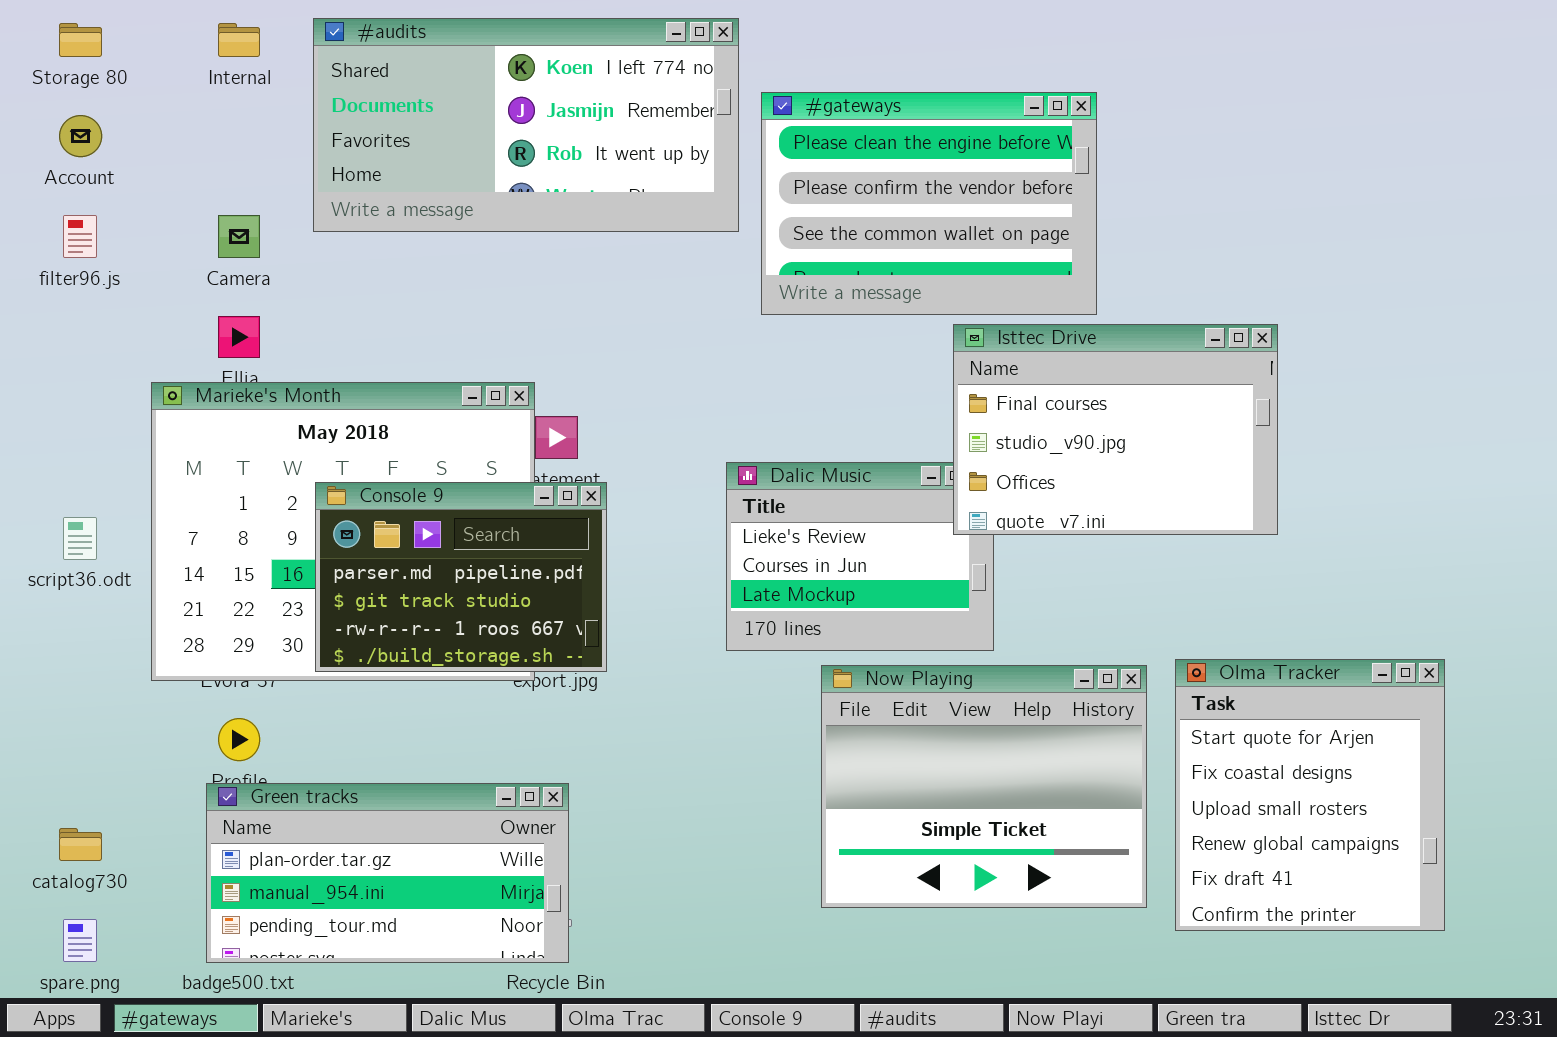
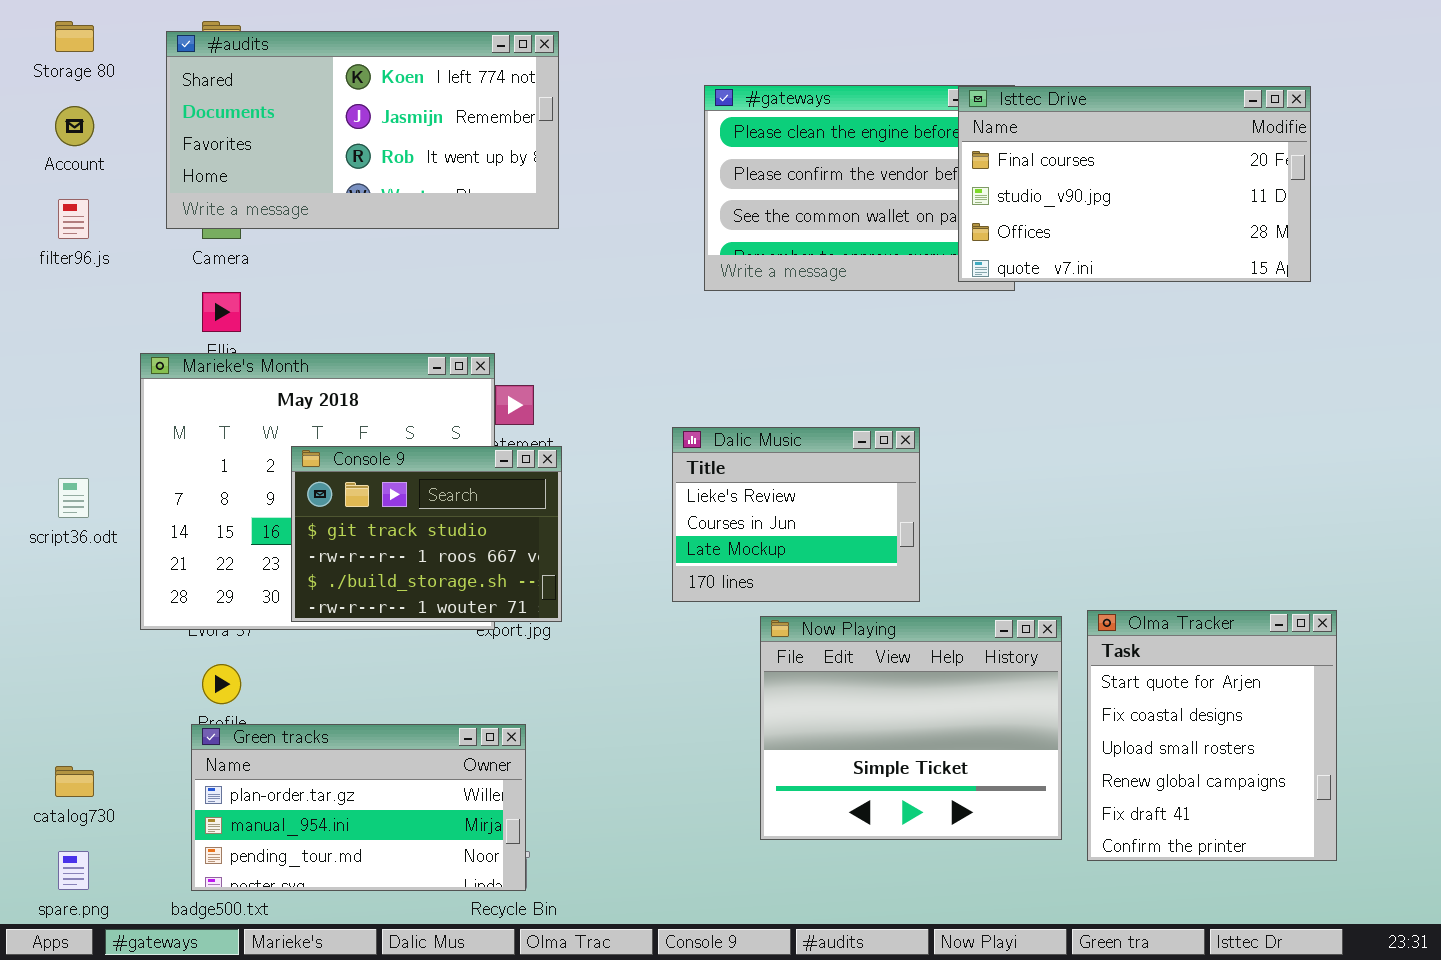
#audits: [313,18,739,232] -> [166,31,559,229], moved
Isttec Drive: [953,324,1278,535] -> [958,86,1311,282], moved, resized
Console 9: [315,482,607,672] -> [291,446,562,622], scrolled down 1 row

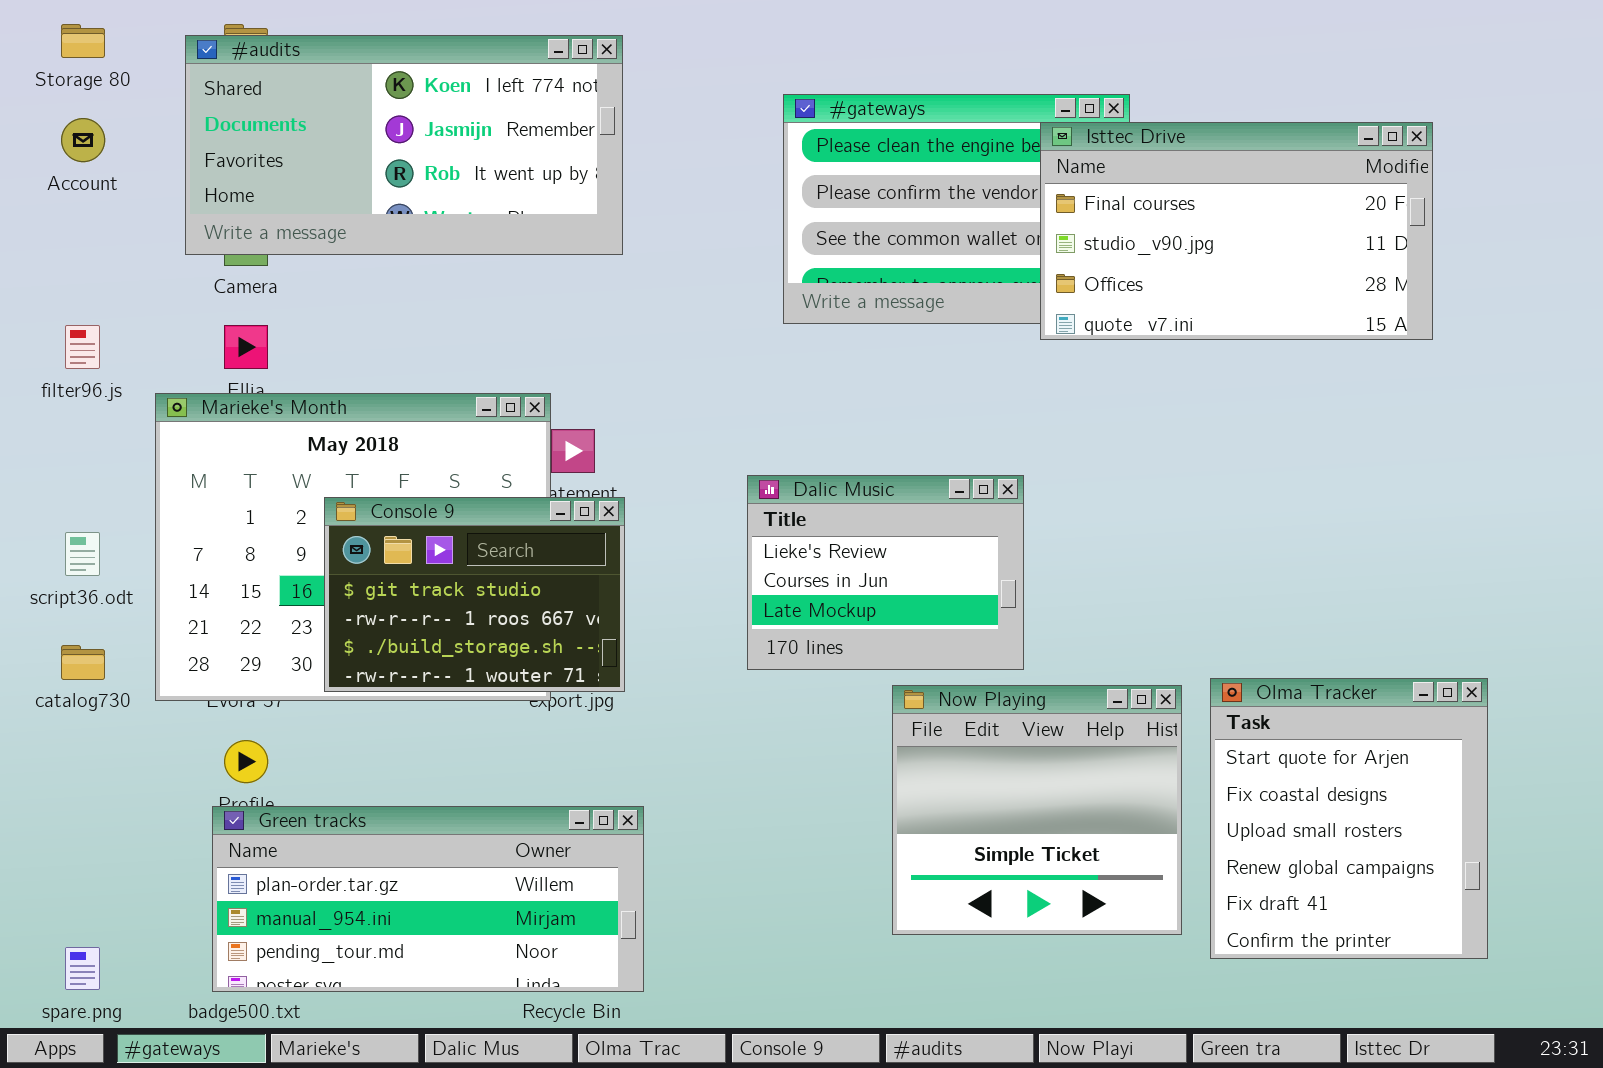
Isttec Drive: [958,86,1311,282] -> [1040,122,1433,340], moved
filter96.js: [58,199,89,239] -> [65,325,100,369], moved
Now Playing: [760,616,1062,840] -> [892,685,1182,935], resized
Green tracks: [191,724,526,891] -> [212,806,644,992], resized
catalog730: [55,766,94,797] -> [61,645,105,680], moved

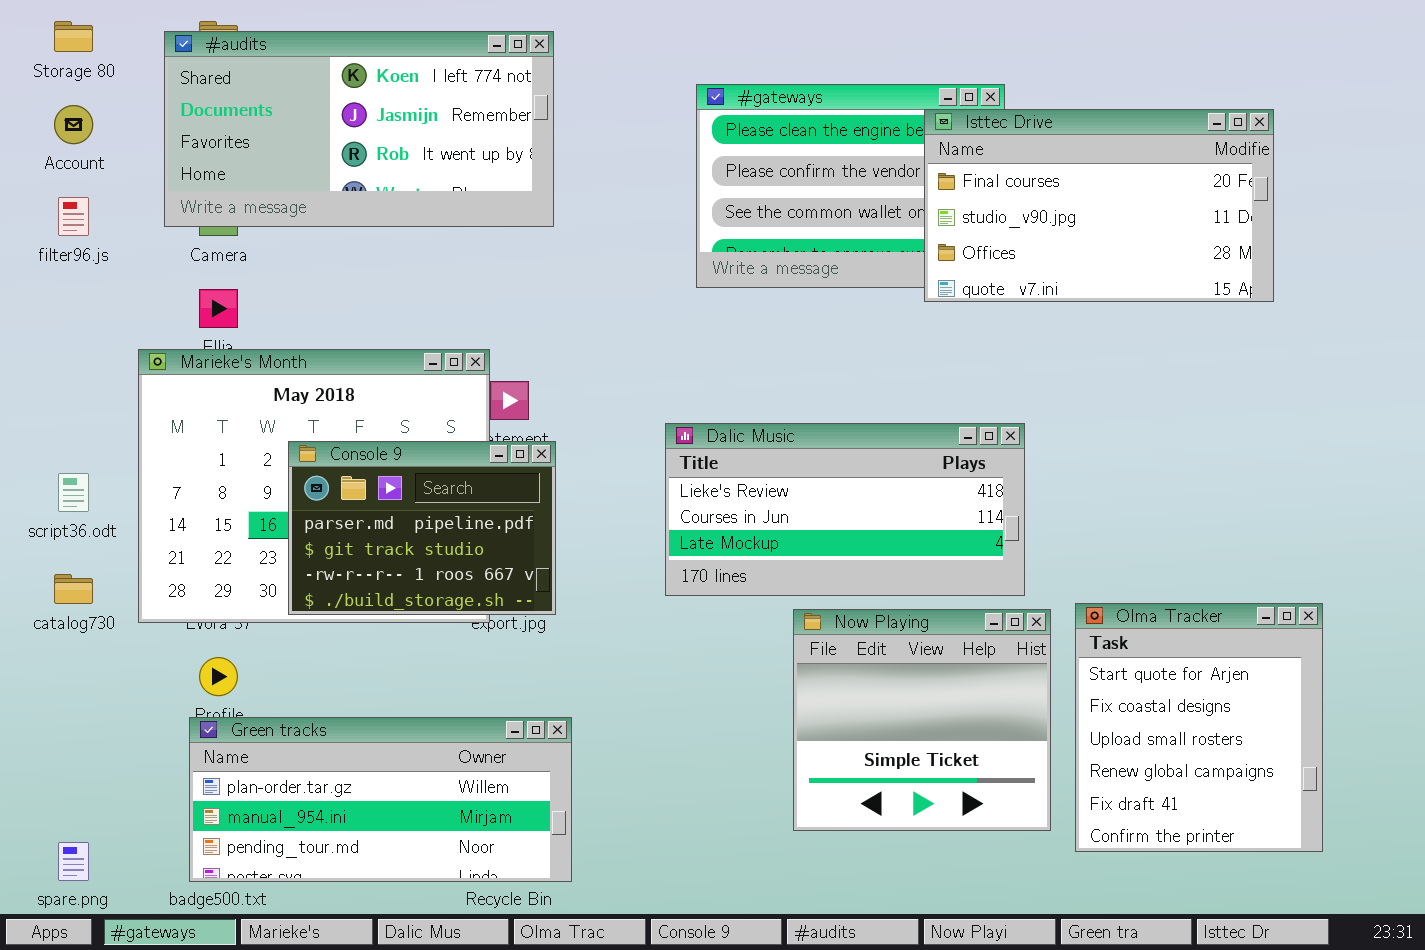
filter96.js: [65,325,100,369] -> [58,197,89,236], moved
Dalic Music: [747,475,1024,670] -> [665,423,1025,596], resized
Console 9: [324,497,625,692] -> [288,441,556,615], scrolled up 1 row

